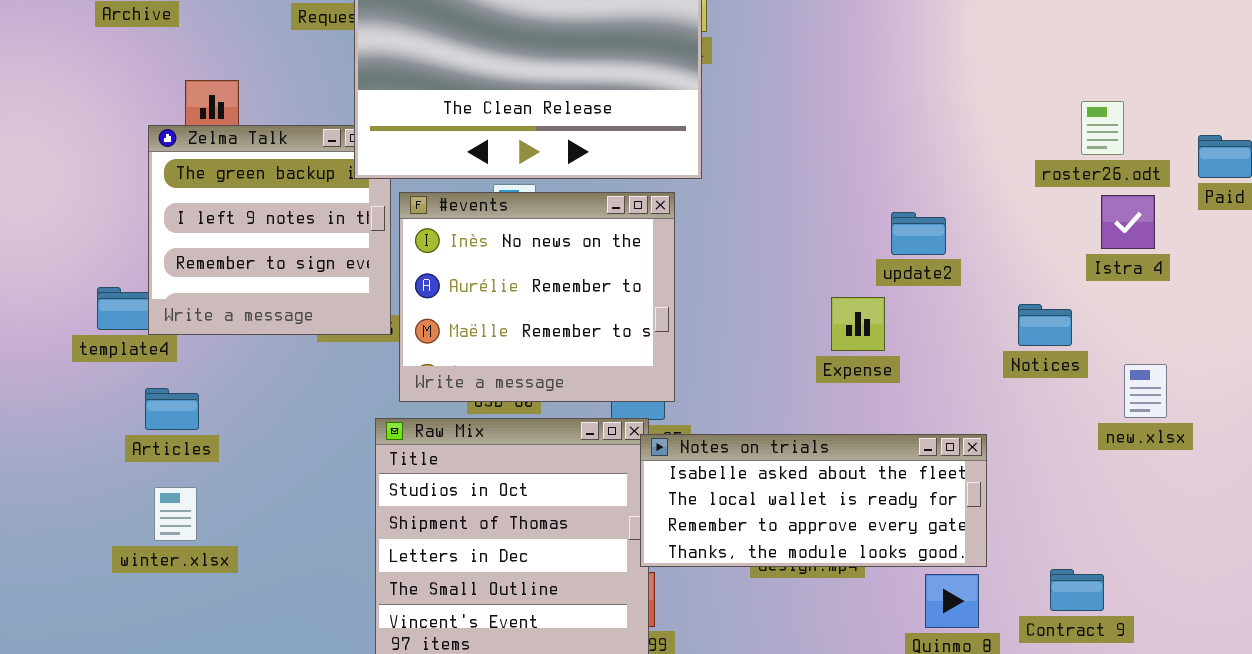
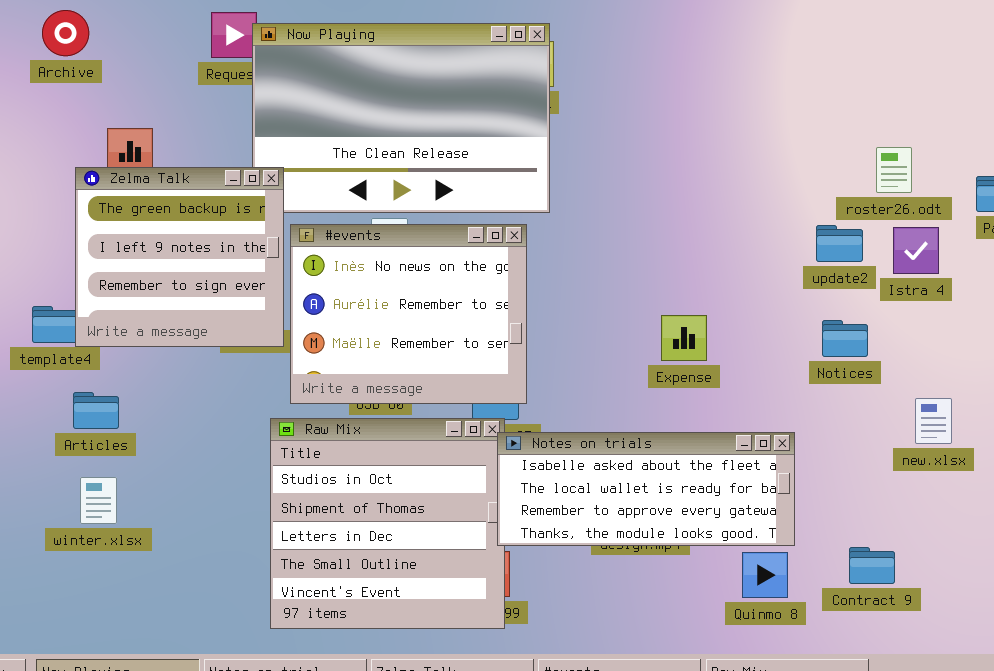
Zelma Talk: [148,125,391,335] -> [75,167,284,347], raised
update2: [891,212,946,255] -> [816,225,863,262], moved
new.xlsx: [1124,364,1167,418] -> [915,398,952,444], moved

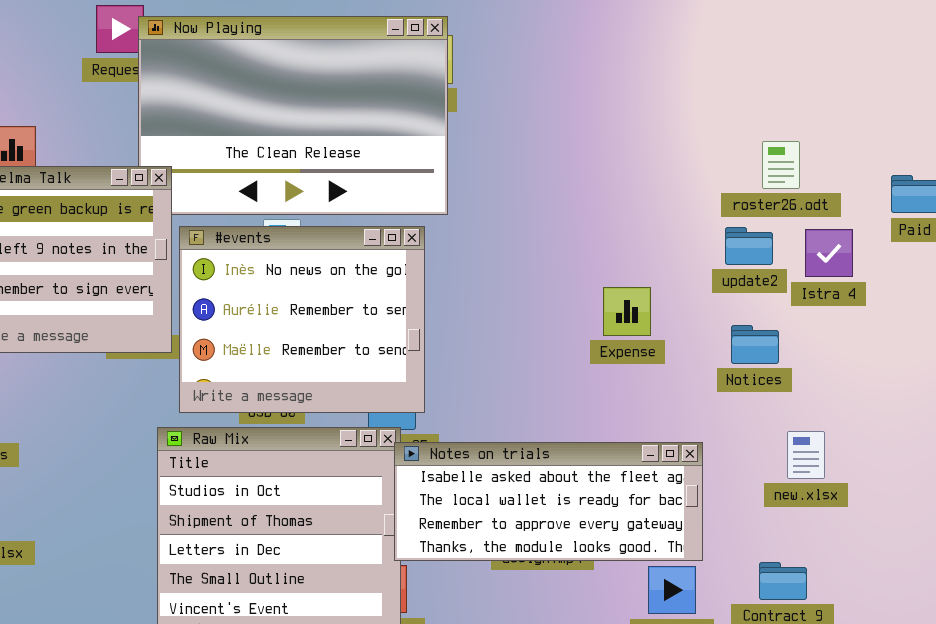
roster26.odt: [876,147,912,193] -> [762,141,800,189], moved
Expense: [661,315,707,361] -> [603,287,651,336], moved
new.xlsx: [915,398,952,444] -> [787,431,825,479], moved

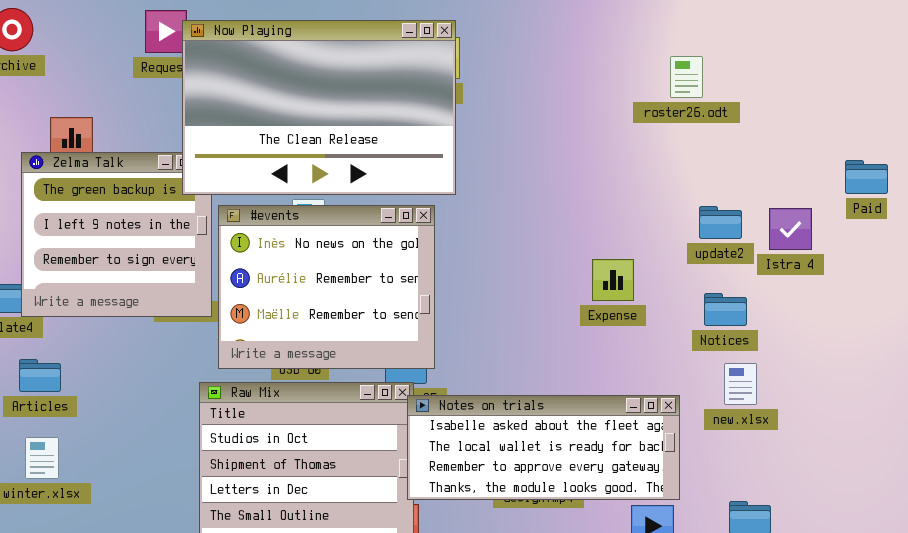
Now Playing: [138,16,448,215] -> [182,20,456,195], raised
roster26.odt: [762,141,800,189] -> [670,56,703,98], moved
new.xlsx: [787,431,825,479] -> [724,363,757,405], moved

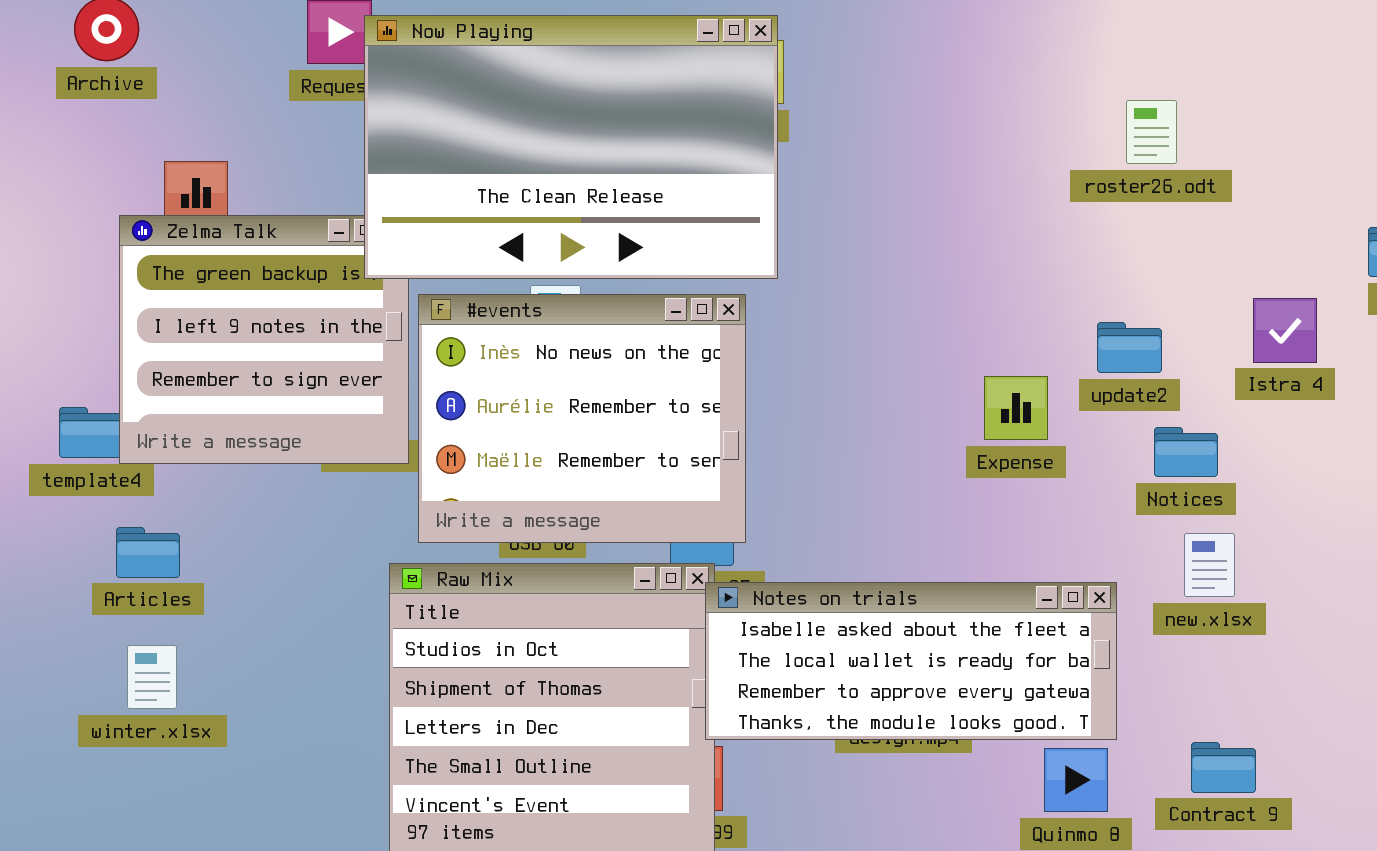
roster26.odt: [670,56,703,98] -> [1126,100,1177,164], moved
update2: [699,206,742,239] -> [1097,322,1162,373], moved

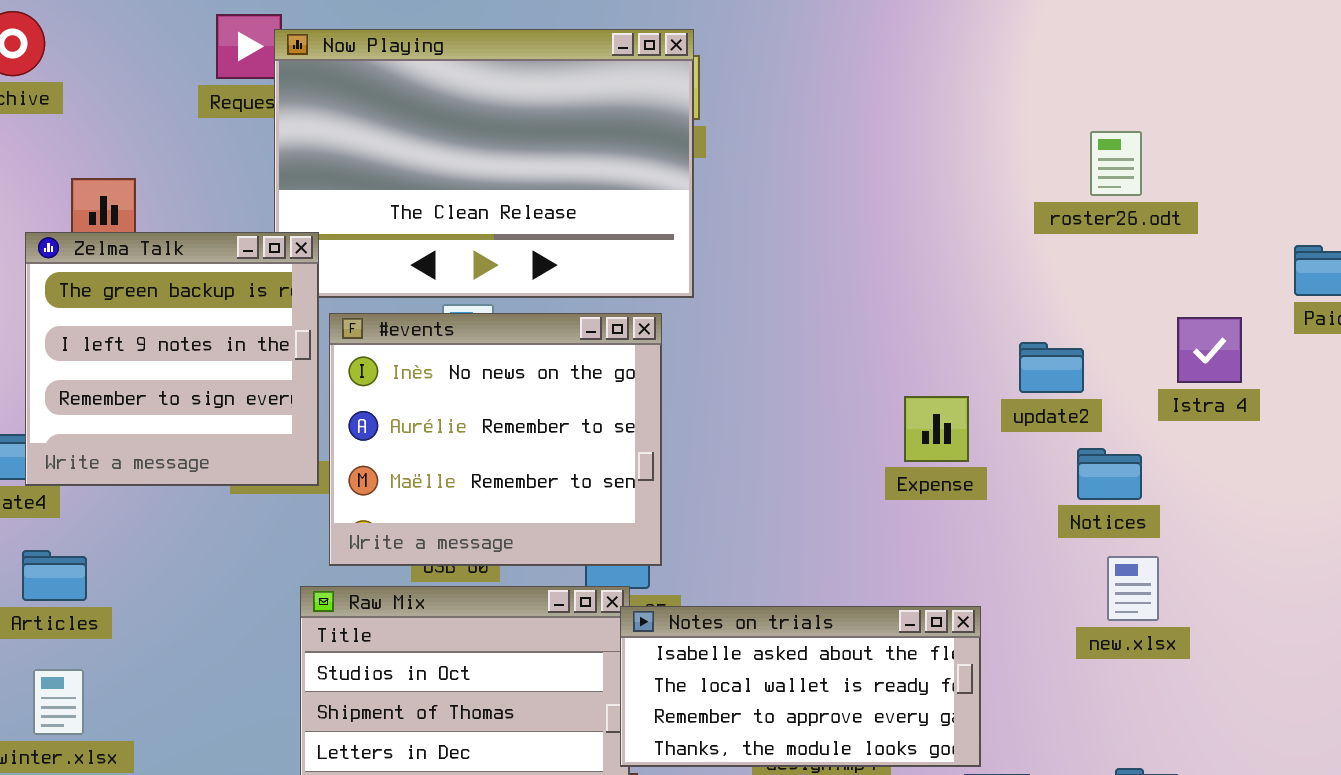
roster26.odt: [1126,100,1177,164] -> [1090,131,1142,196], moved
Zelma Talk: [119,215,409,464] -> [25,232,319,486], raised
Notes on trials: [705,582,1117,740] -> [620,606,981,767], resized

